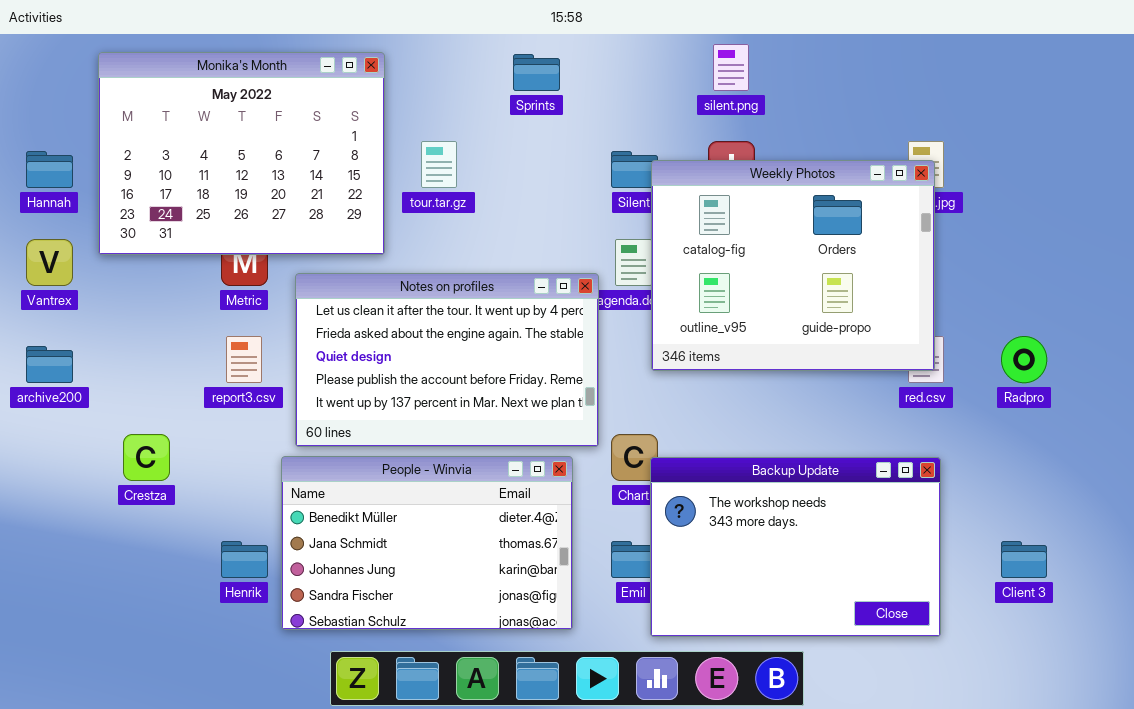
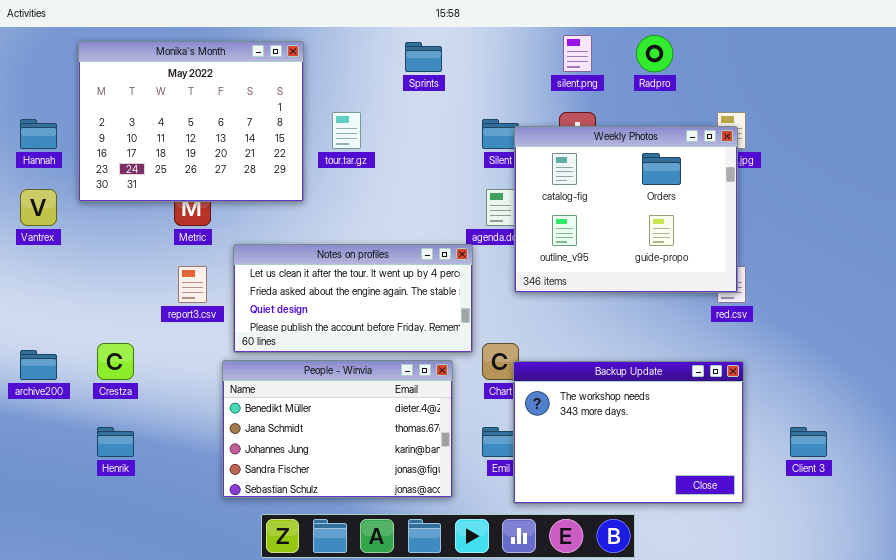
Notes on profiles: [295,273,599,447] -> [233,244,473,353], resized
Radpro: [1001,336,1047,383] -> [636,35,673,72], moved
archive200: [26,346,73,383] -> [20,350,57,380], moved
Henrik: [221,541,268,578] -> [97,427,134,457], moved

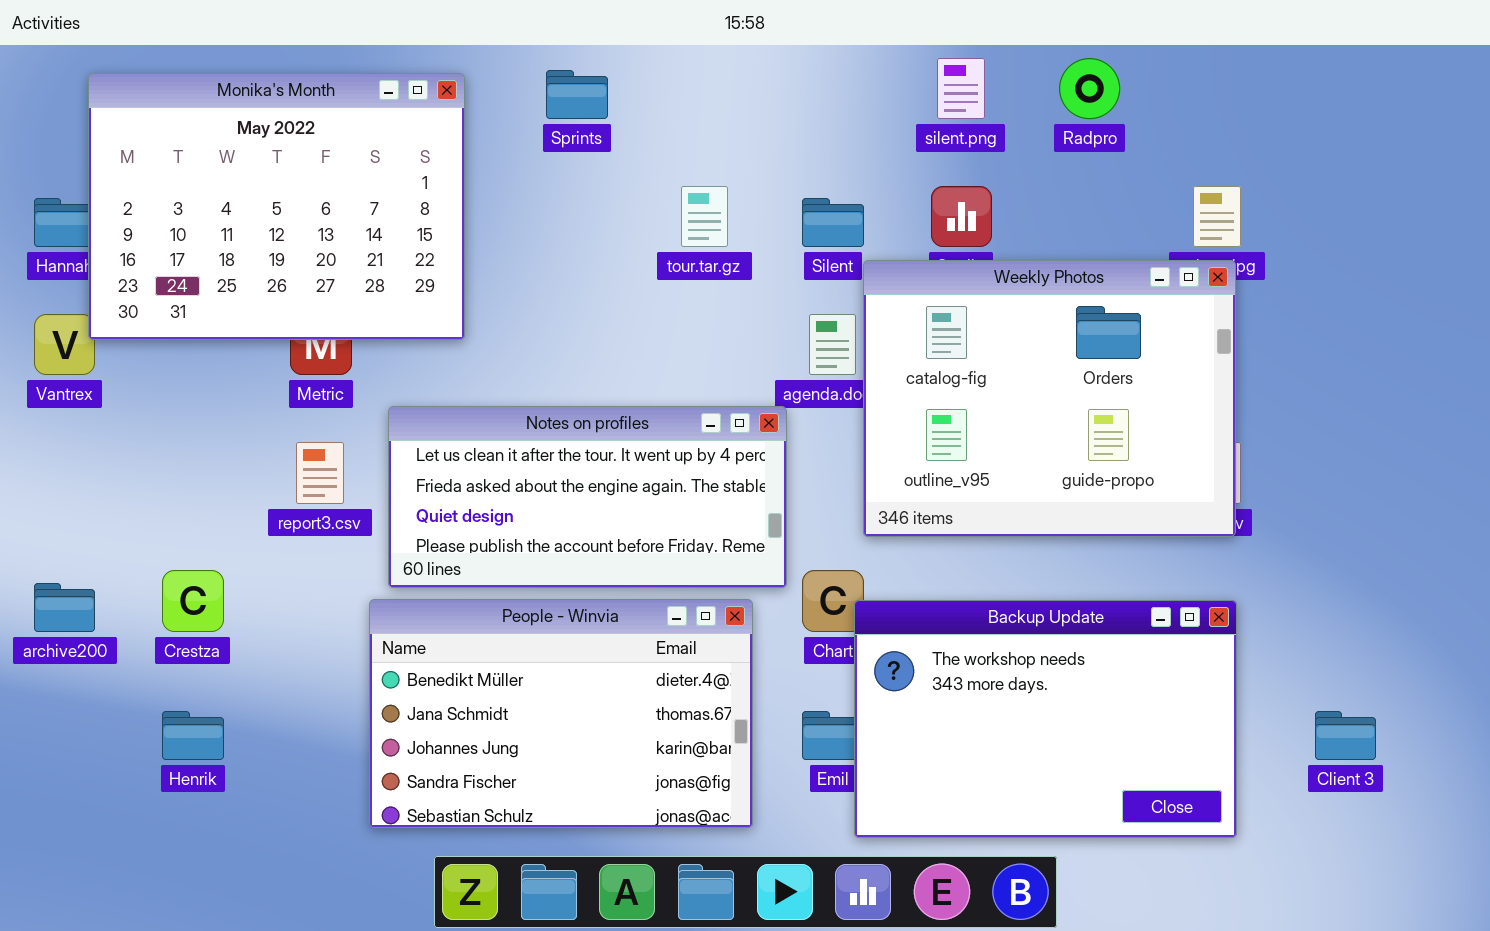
Monika's Month: [78,41,304,202] -> [88,73,465,340], moved
Sprints: [405,42,442,72] -> [546,70,608,119], moved
tour.tar.gz: [332,112,361,149] -> [681,186,728,247], moved
Weekly Photos: [514,126,738,293] -> [863,260,1236,537], moved

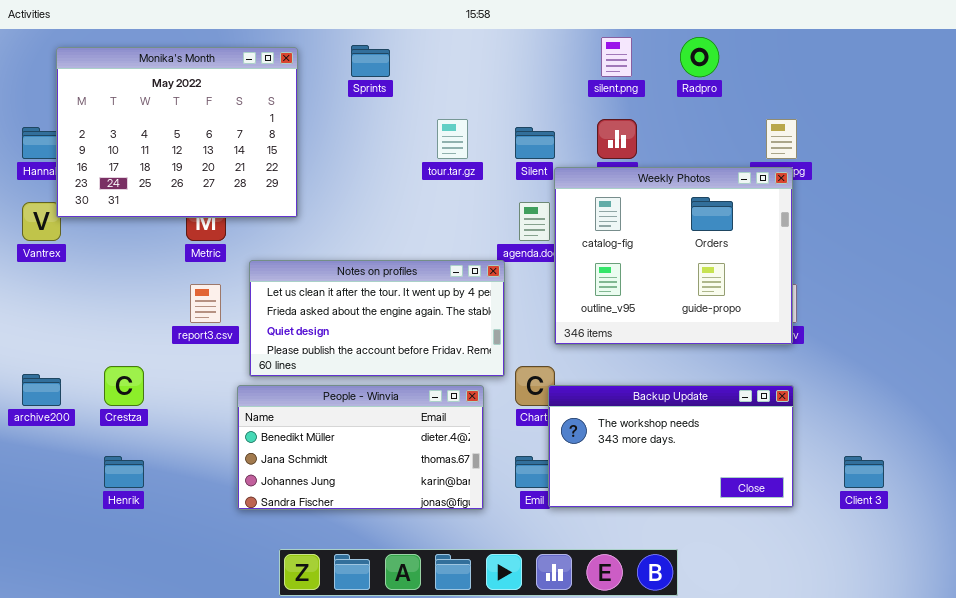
People - Winvia: [369,599,753,828] -> [237,385,484,510], resized
Backup Update: [854,600,1237,838] -> [548,385,794,508], resized

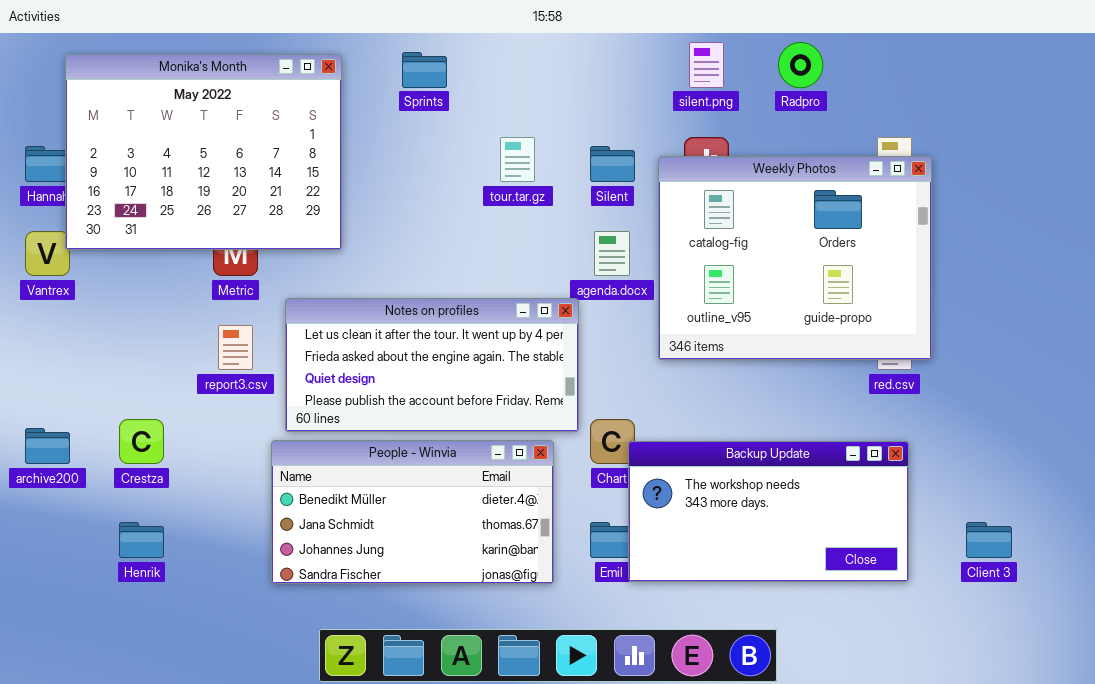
Weekly Photos: [554,167,793,345] -> [658,156,932,360], moved

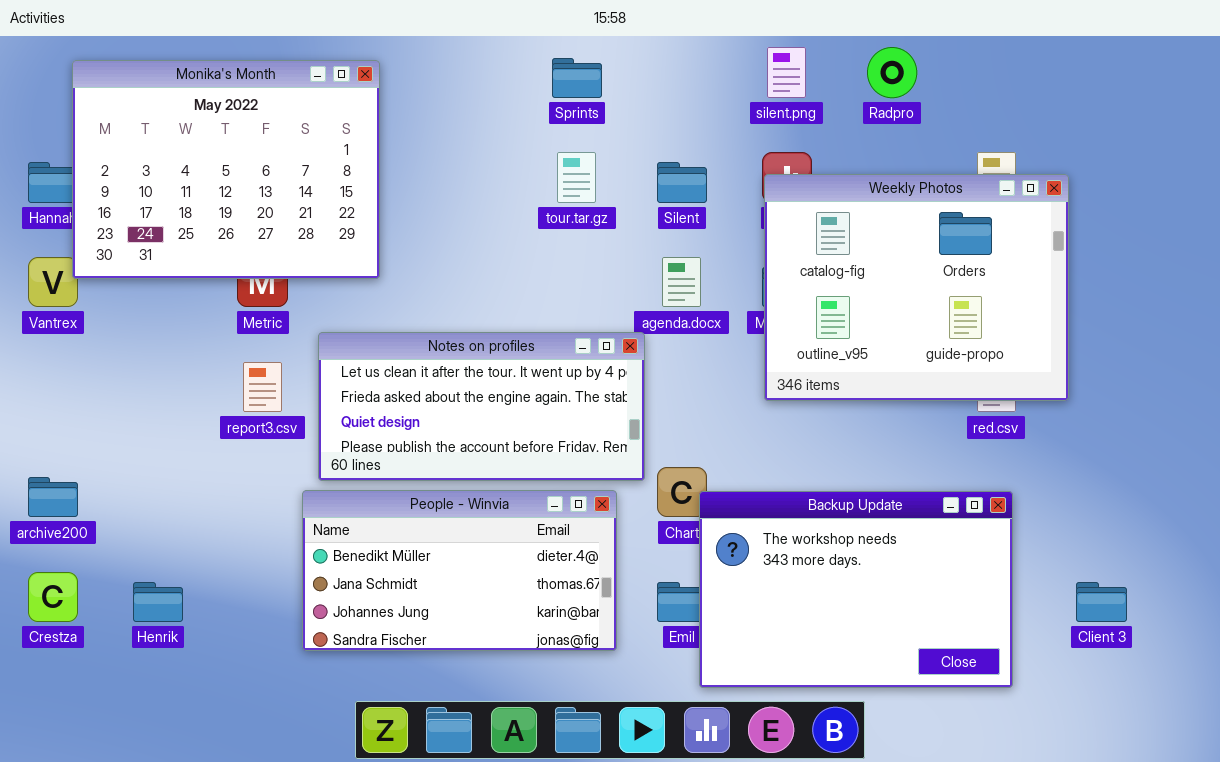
Sprints: [402,52,447,88] -> [552,58,602,98], moved
Weekly Photos: [658,156,932,360] -> [764,174,1069,401], moved
Crestza: [119,419,164,464] -> [28,572,78,622], moved
Backup Update: [628,441,909,582] -> [699,491,1013,688], resized

